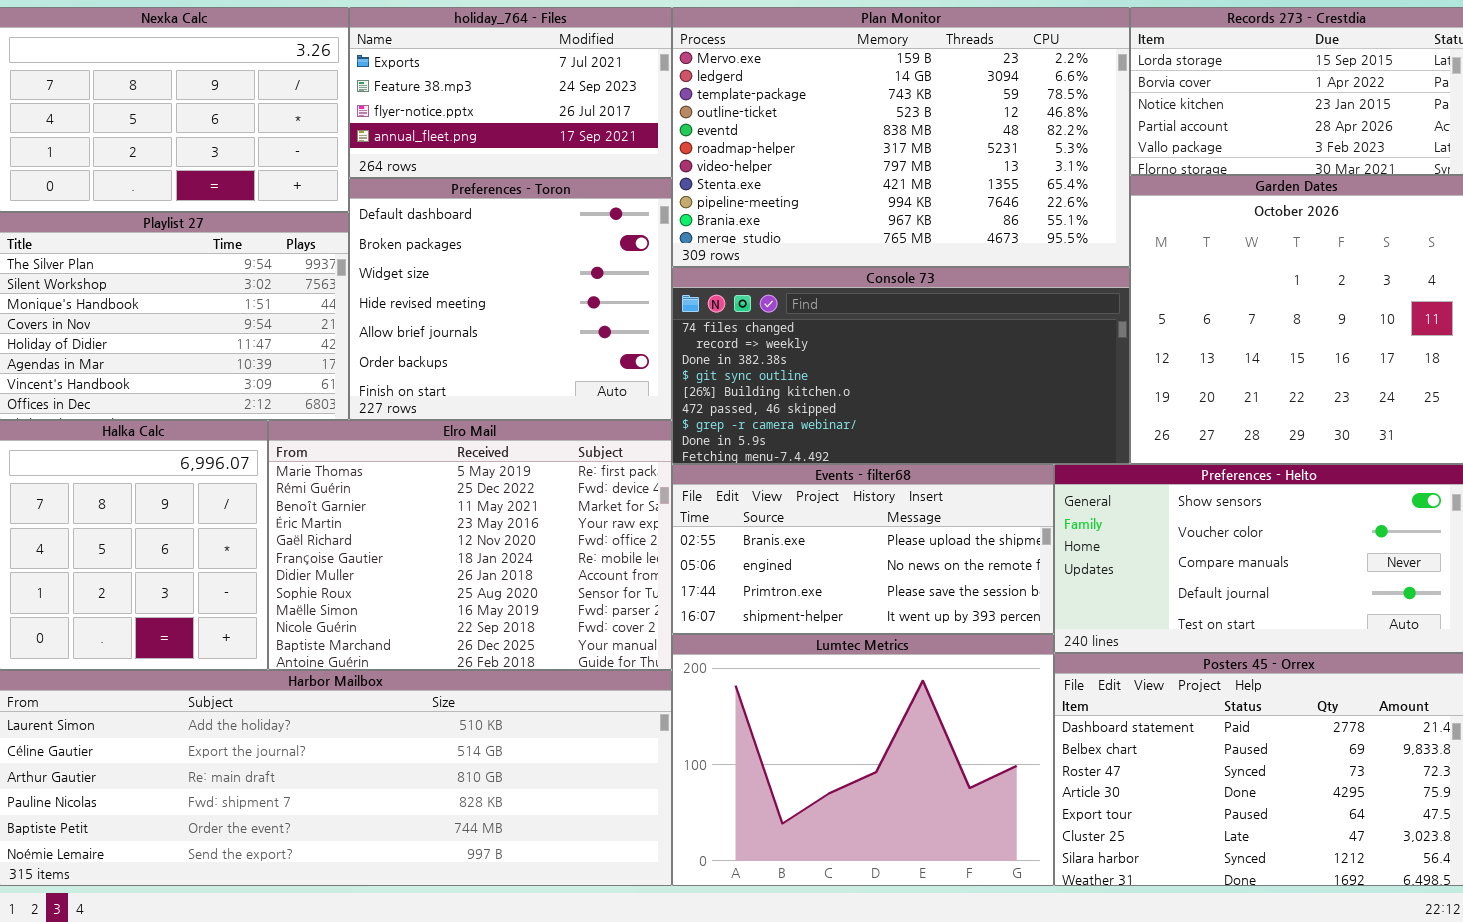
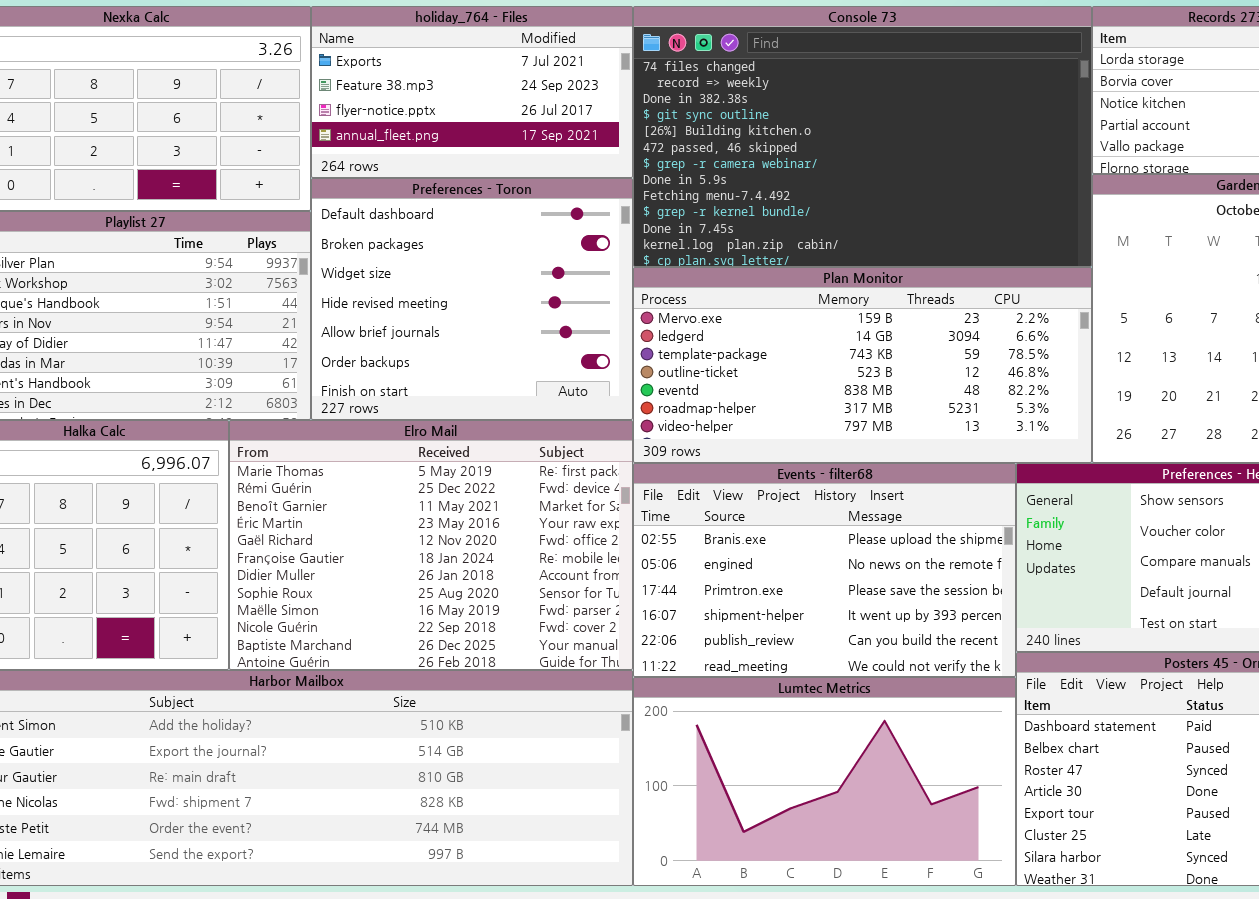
Plan Monitor: [672,7,1130,267] -> [633,267,1092,463], moved, resized
Console 73: [672,267,1130,464] -> [633,6,1092,267], moved, resized
Events - filter68: [672,464,1054,634] -> [633,463,1016,677], resized
Lumtec Metrics: [672,634,1054,886] -> [633,677,1016,886], resized

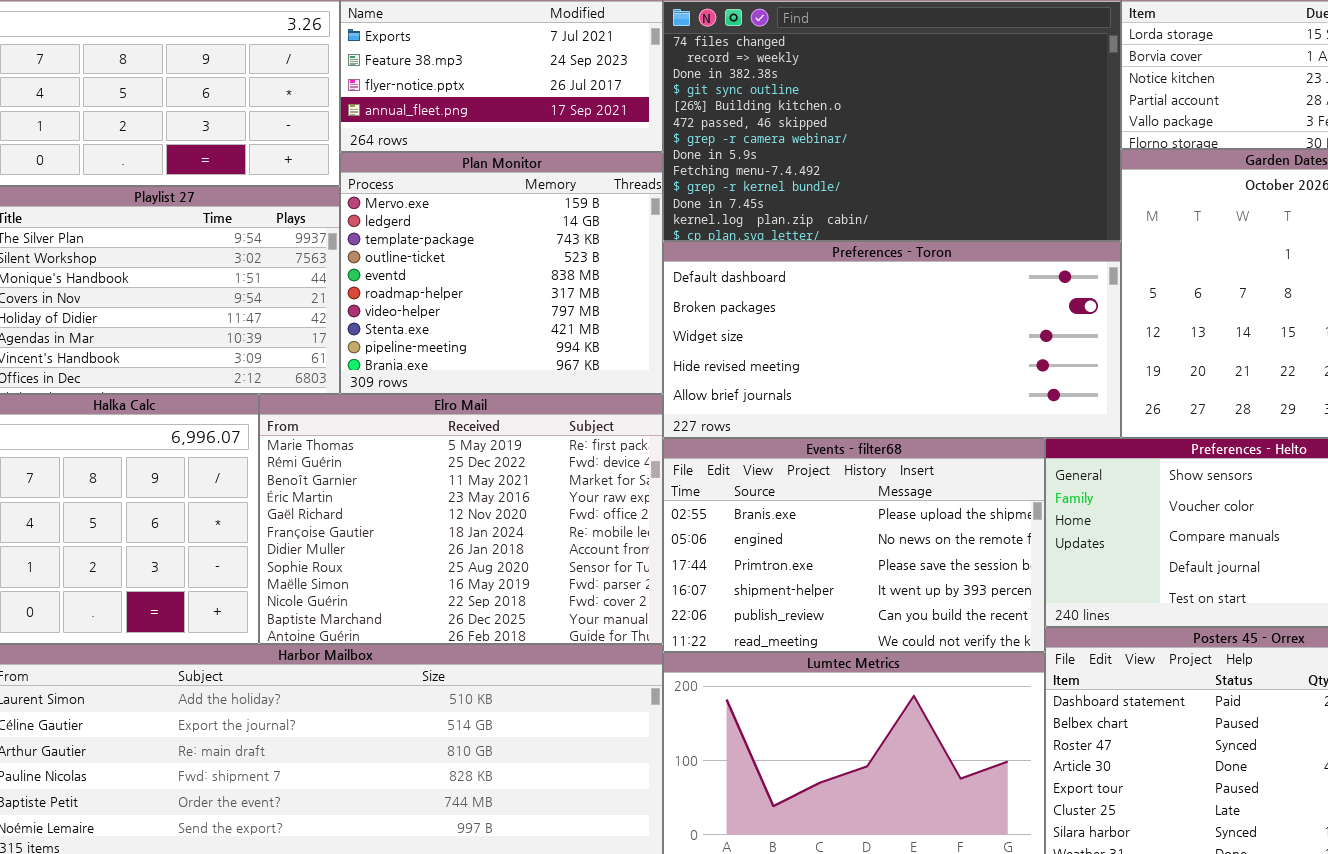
Preferences - Toron: [311,178,633,420] -> [663,241,1121,438], moved, resized
Plan Monitor: [633,267,1092,463] -> [340,152,663,394], moved, resized

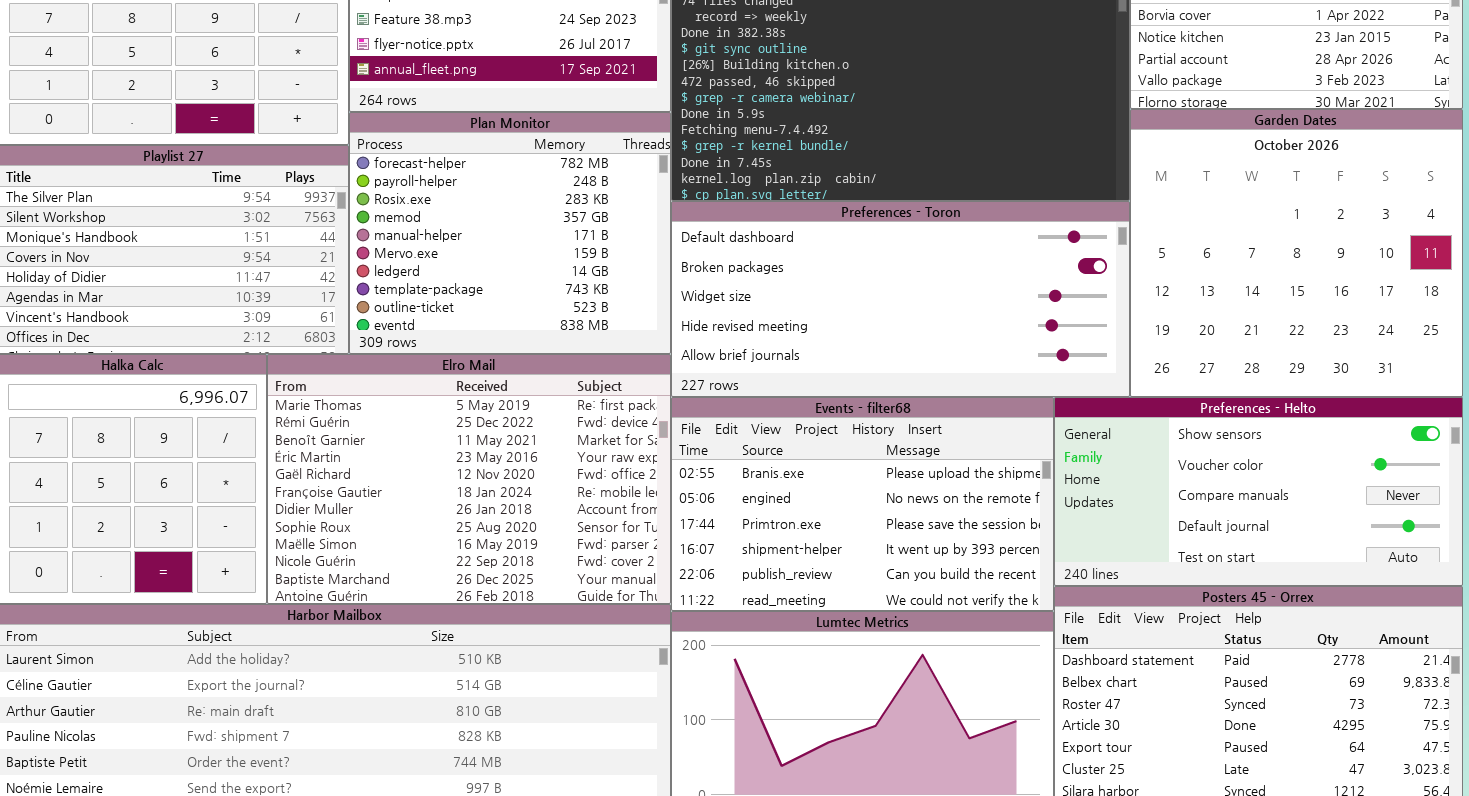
Plan Monitor: [340,152,663,394] -> [349,112,671,354], scrolled up 5 rows

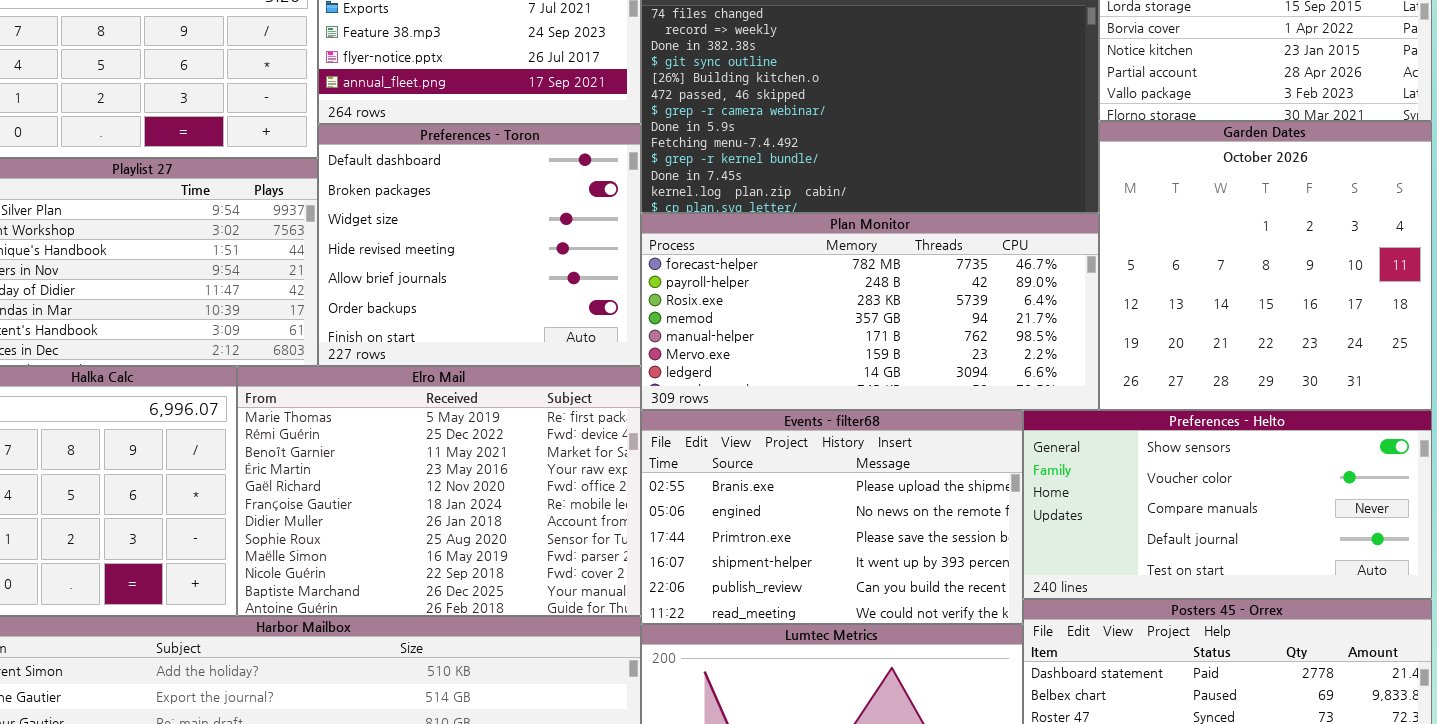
Plan Monitor: [349,112,671,354] -> [641,213,1099,410], moved, resized
Preferences - Toron: [671,201,1130,397] -> [318,124,641,366], moved, resized

